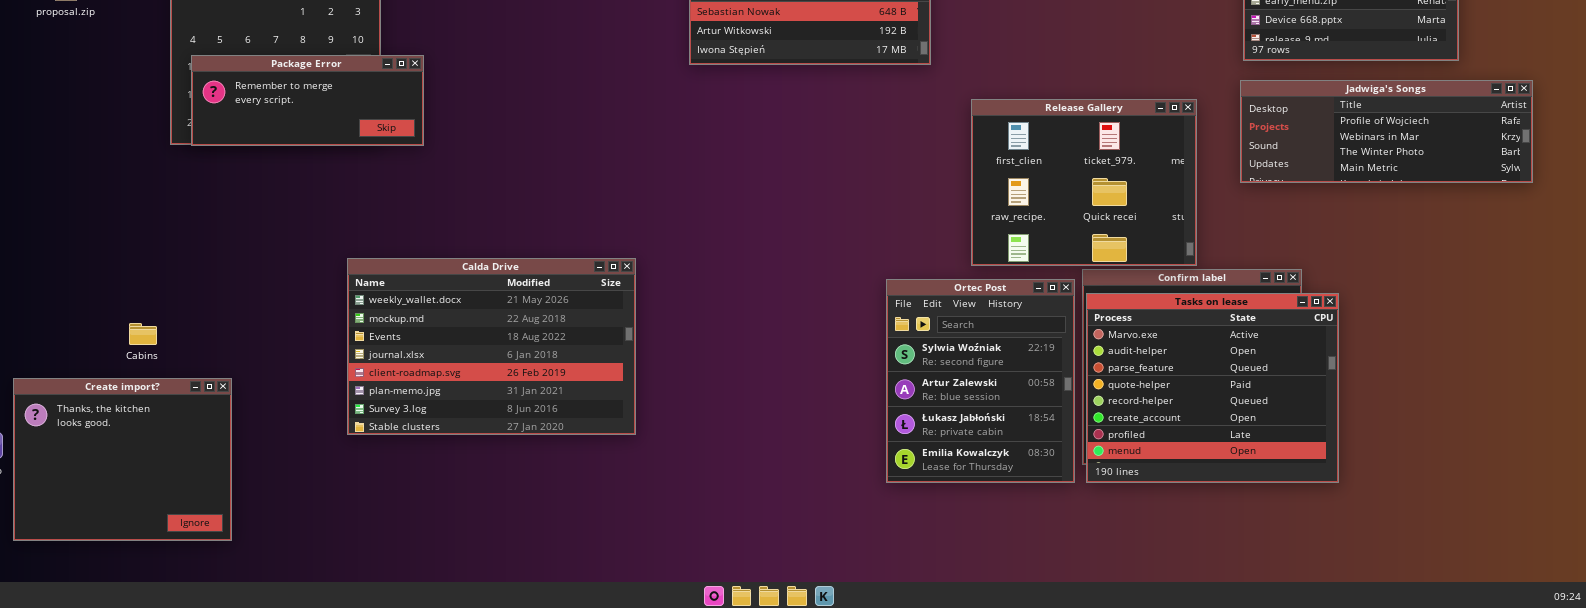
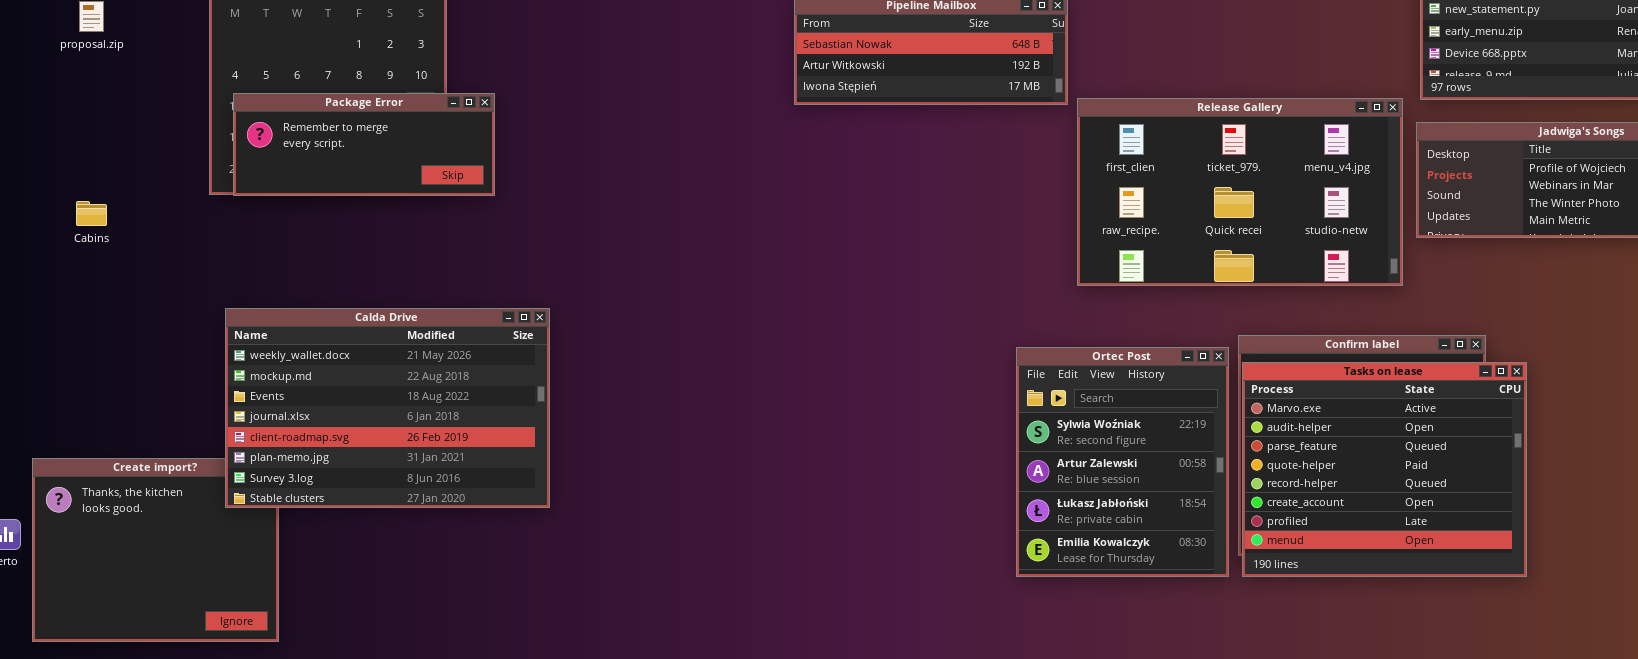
Release Gallery: [971,99,1197,266] -> [1077,98,1403,286], moved, resized
Calda Drive: [347,258,636,435] -> [225,308,550,508], moved
Cabins: [129,323,157,345] -> [76,201,107,226], moved

